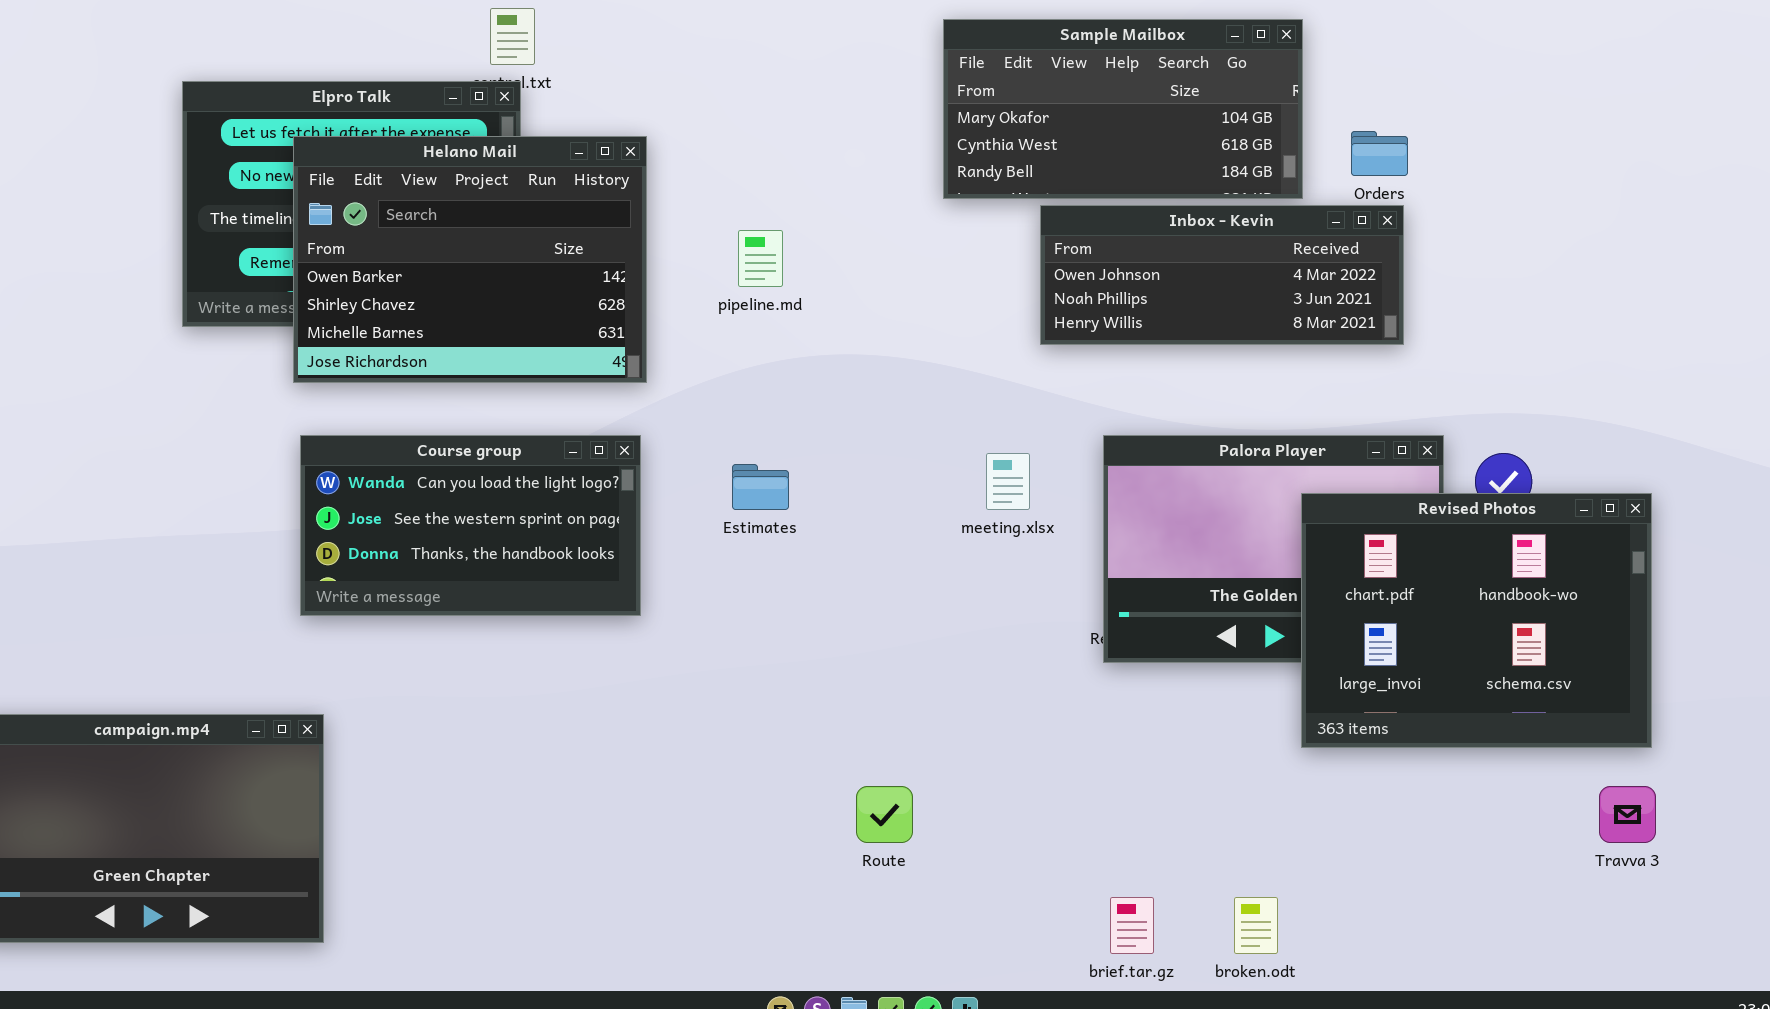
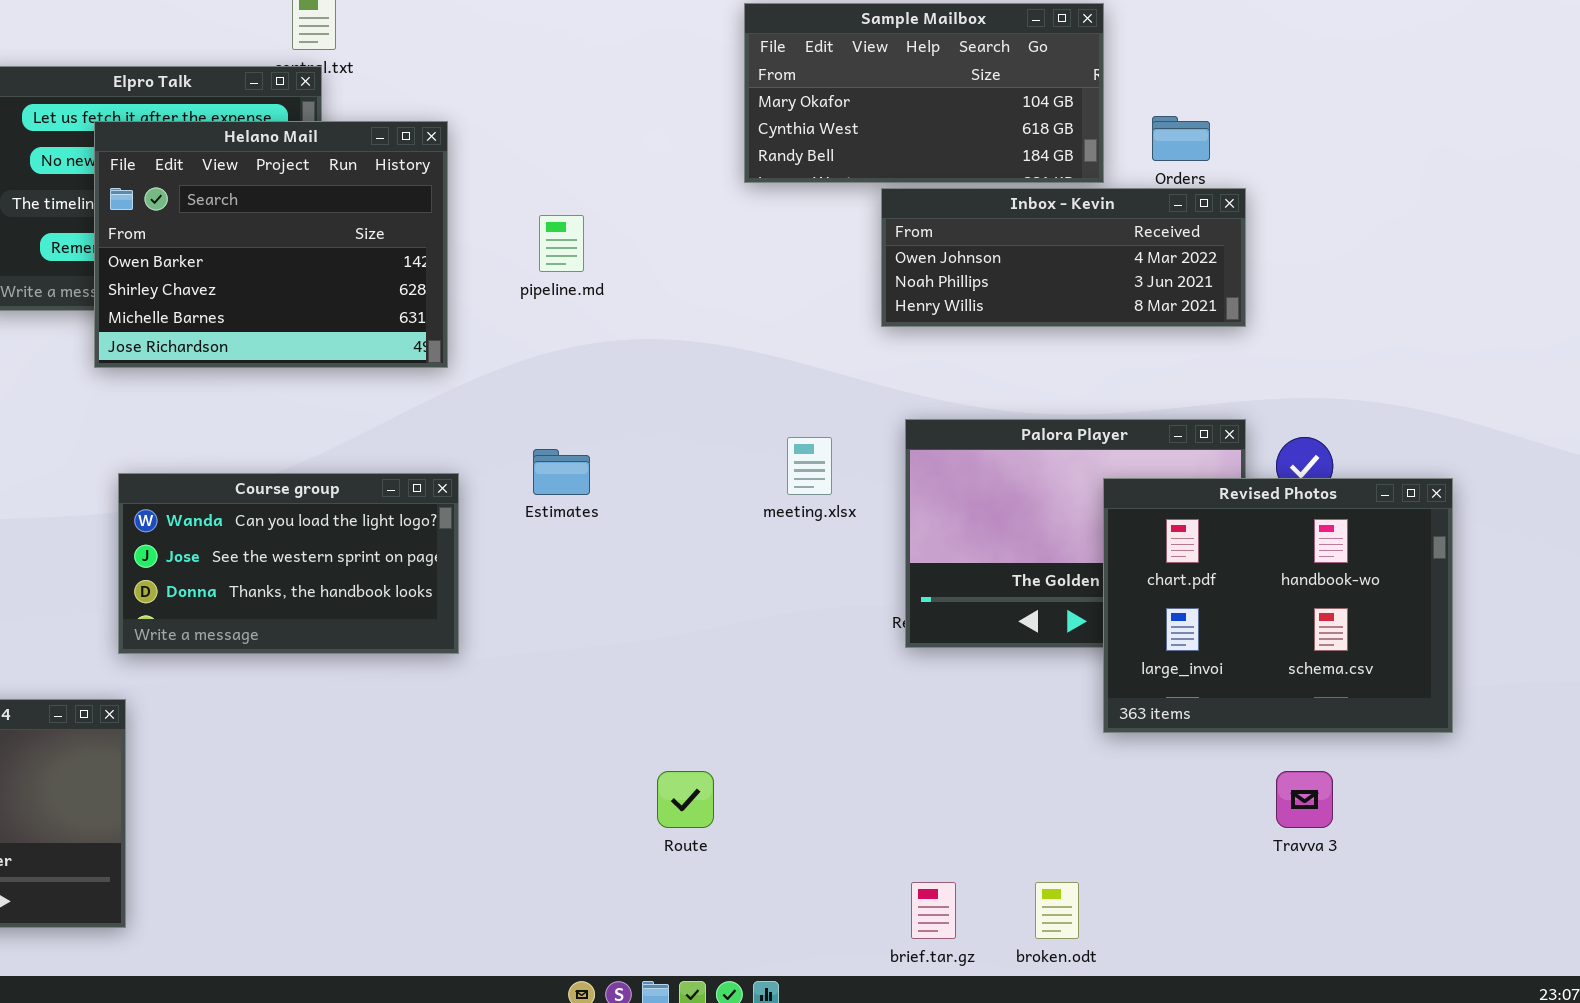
Inbox - Kevin: [1040,205,1404,345] -> [881,188,1246,327], moved
Course group: [300,435,641,616] -> [118,473,459,654], moved
Travva 3: [1599,786,1656,843] -> [1276,771,1333,828], moved

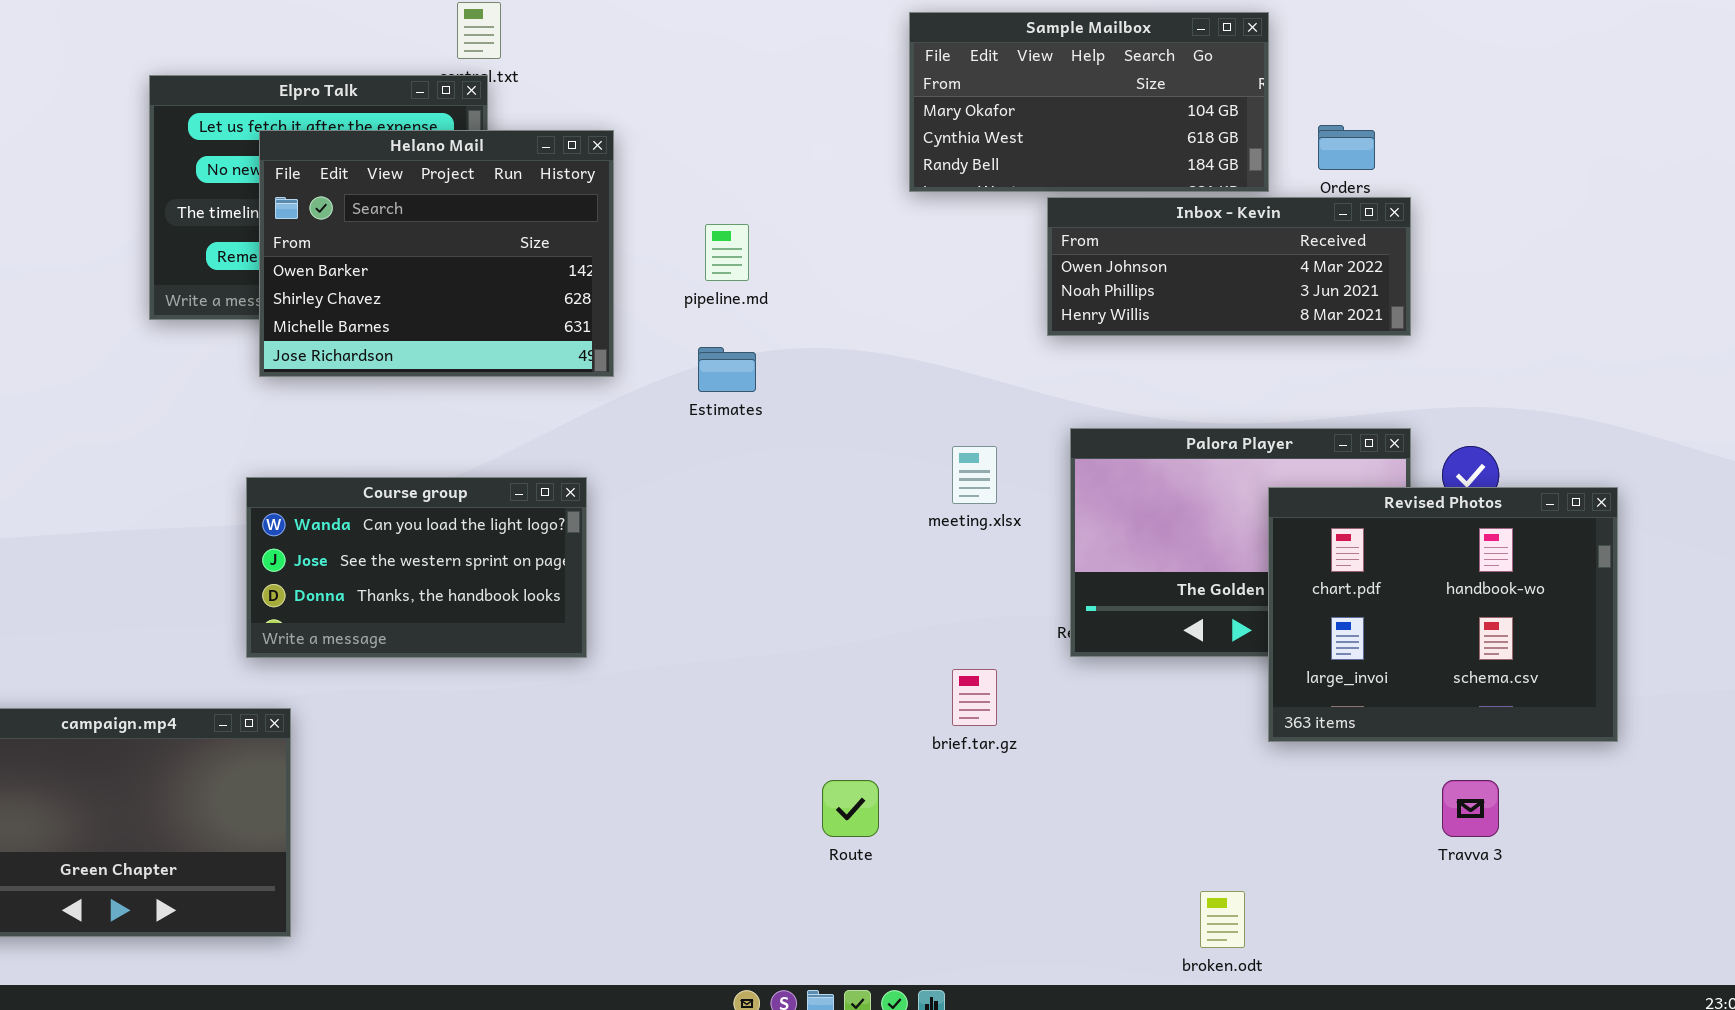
Estimates: [533,449,590,495] -> [698,347,756,392], moved
Course group: [118,473,459,654] -> [246,477,587,658], moved
brief.tar.gz: [911,882,956,939] -> [952,669,997,726], moved

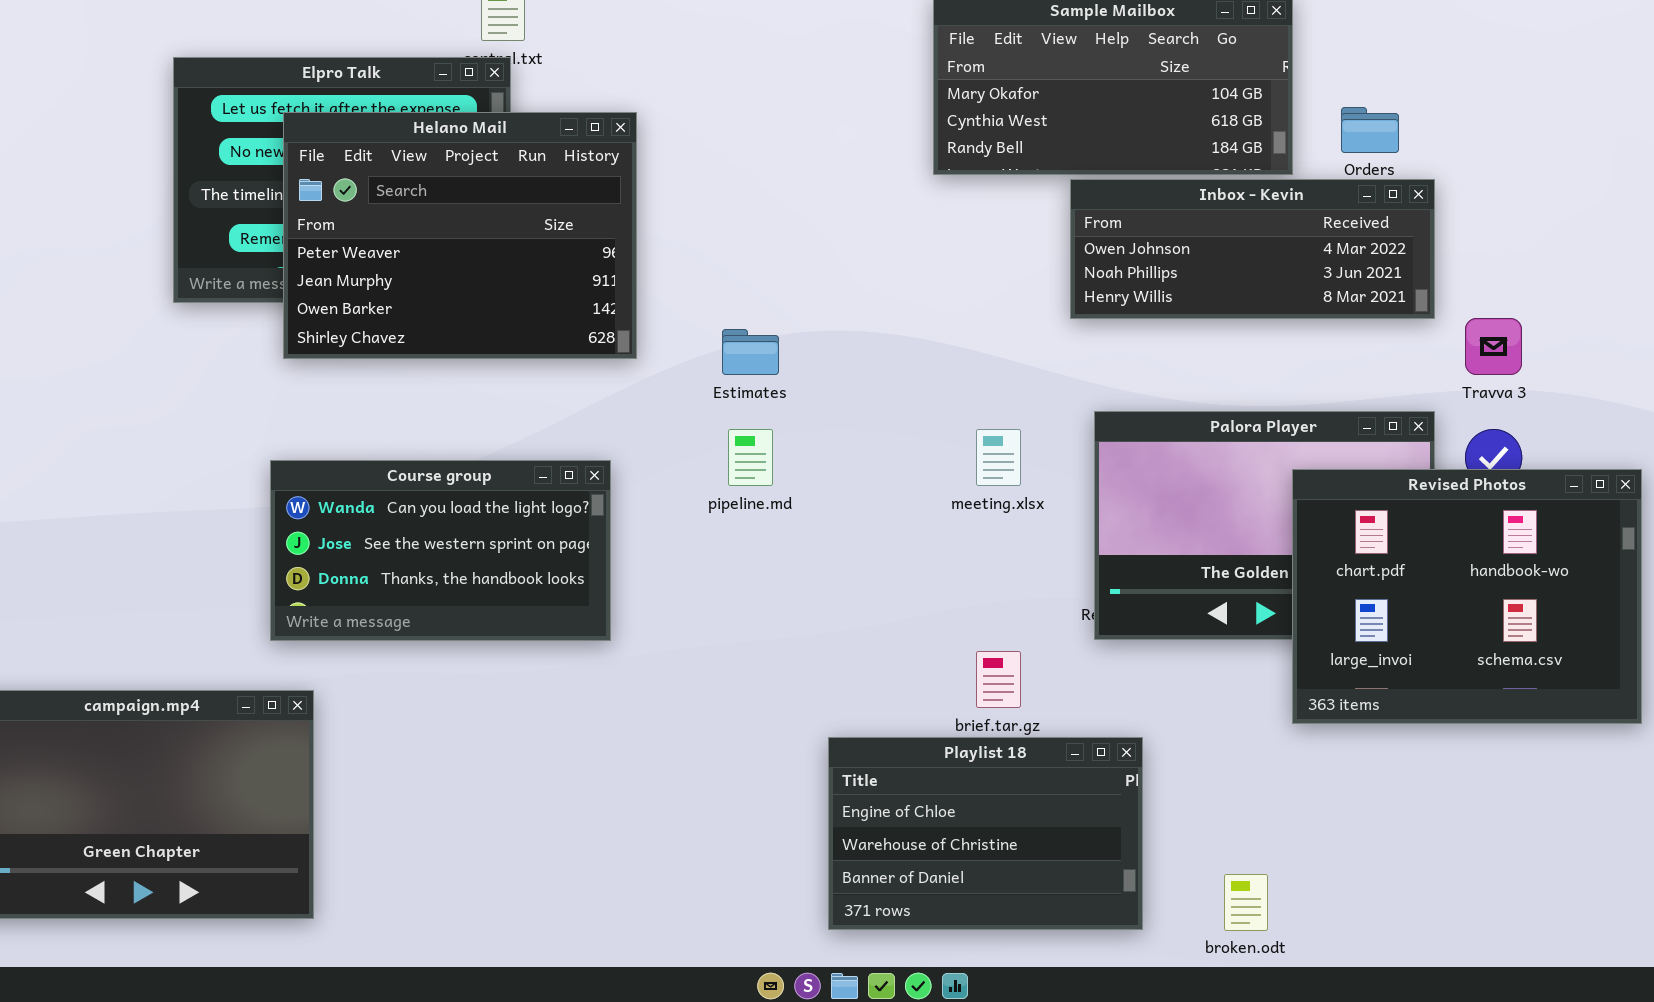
Helano Mail: [259,130,614,377] -> [283,112,637,359], scrolled up 2 rows
pipeline.md: [705,224,749,281] -> [728,429,773,486], moved
Playlist 18: none -> [828,737,1143,930], opened
Travva 3: [1442,780,1499,837] -> [1465,318,1522,375], moved

